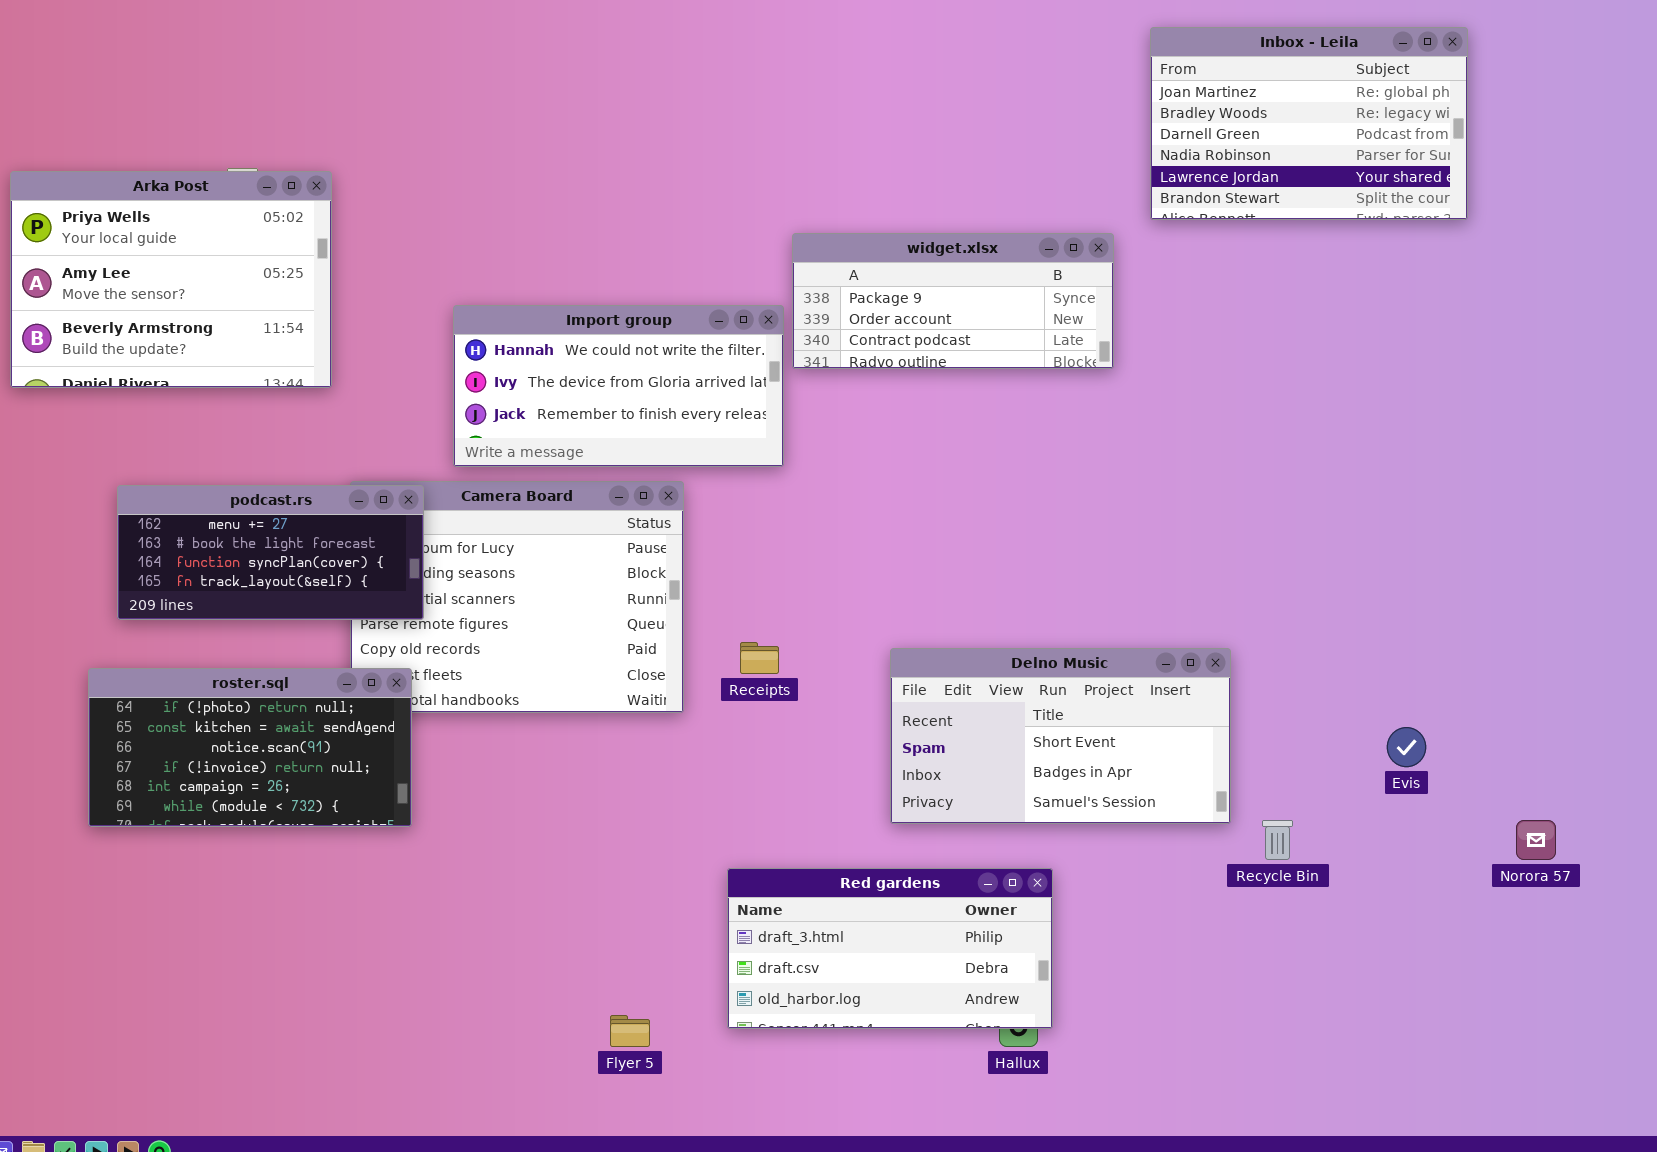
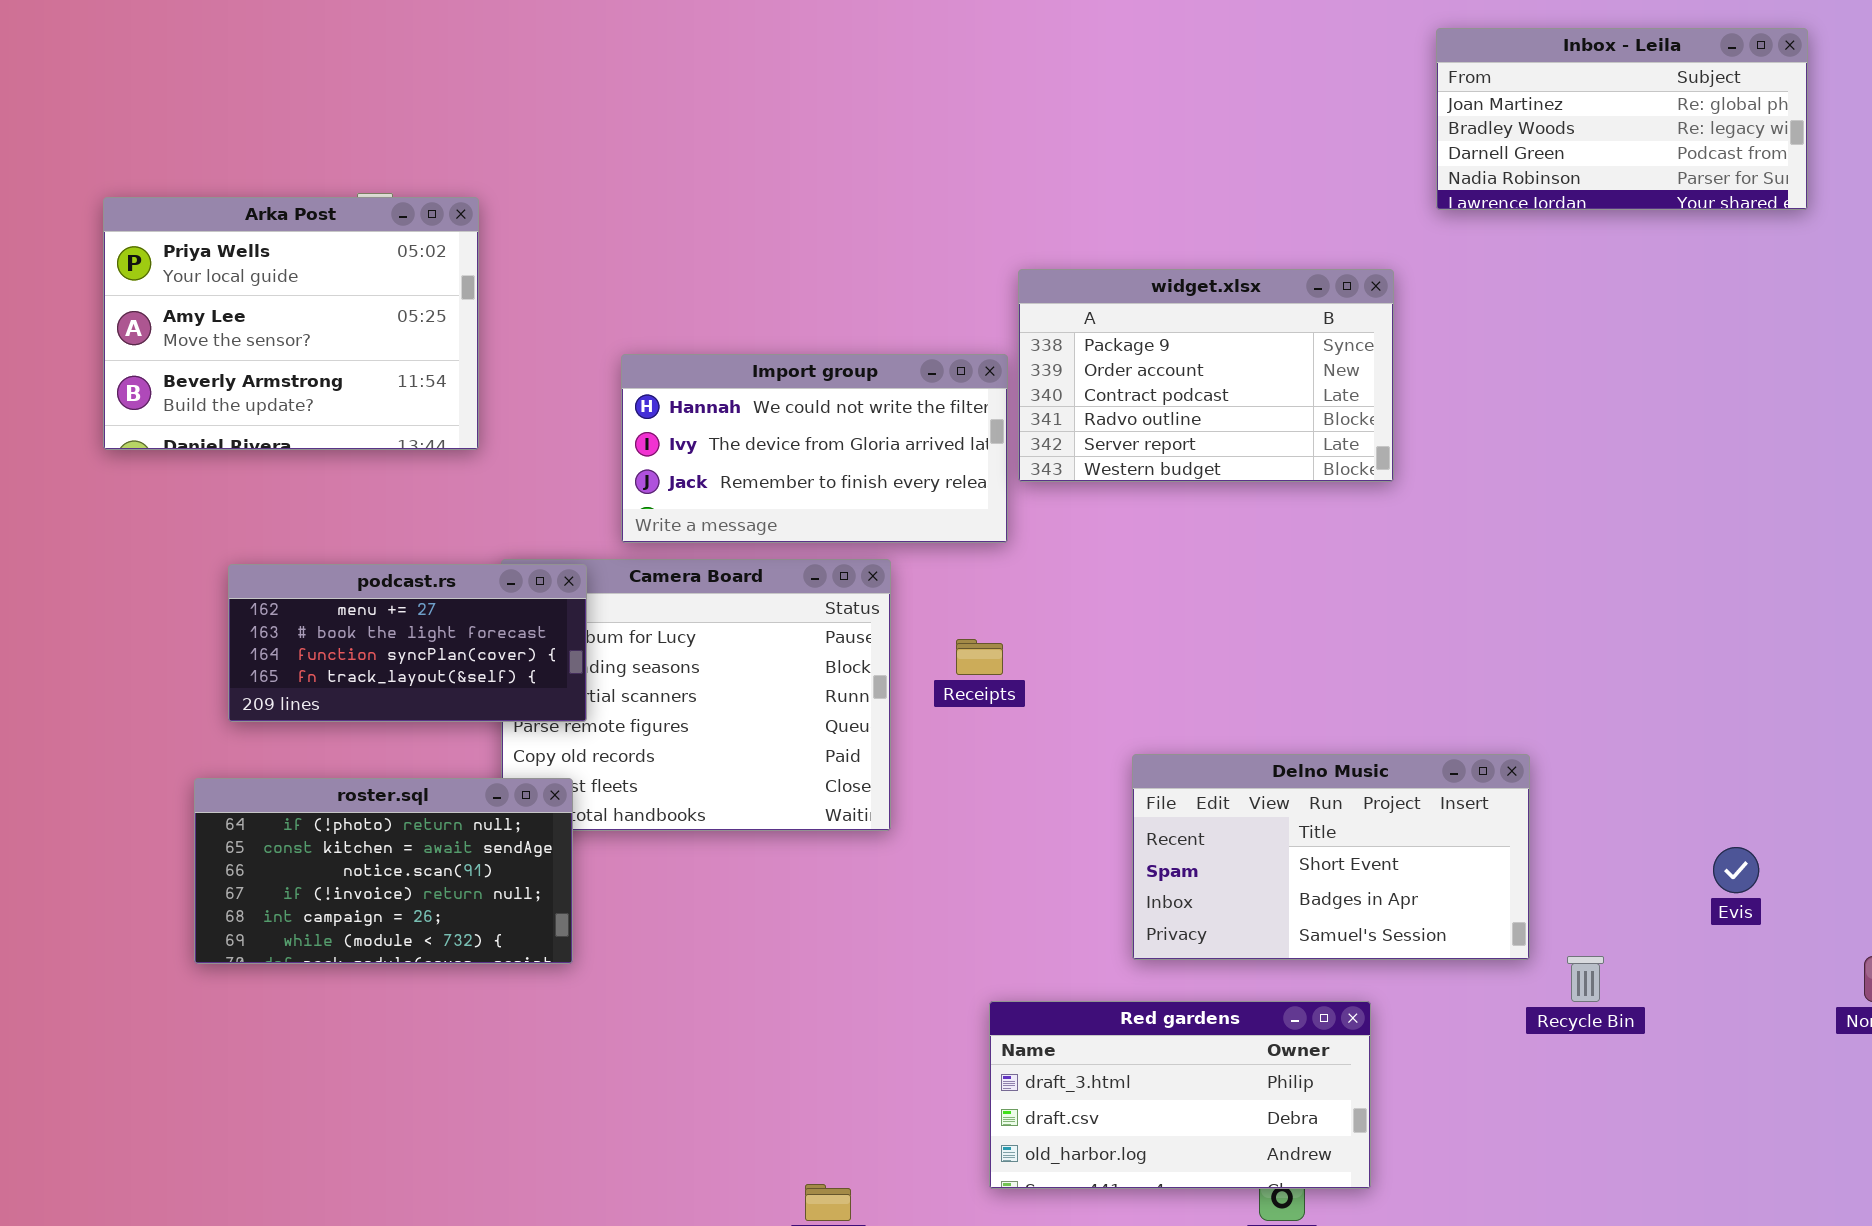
Inbox - Leila: [1150,27,1468,220] -> [1436,28,1808,210], resized
widget.xlsx: [792,233,1114,369] -> [1018,269,1394,482], resized
Receipts: [740,642,779,674] -> [956,639,1003,675], moved
Red gardens: [727,868,1053,1029] -> [989,1001,1371,1189], moved

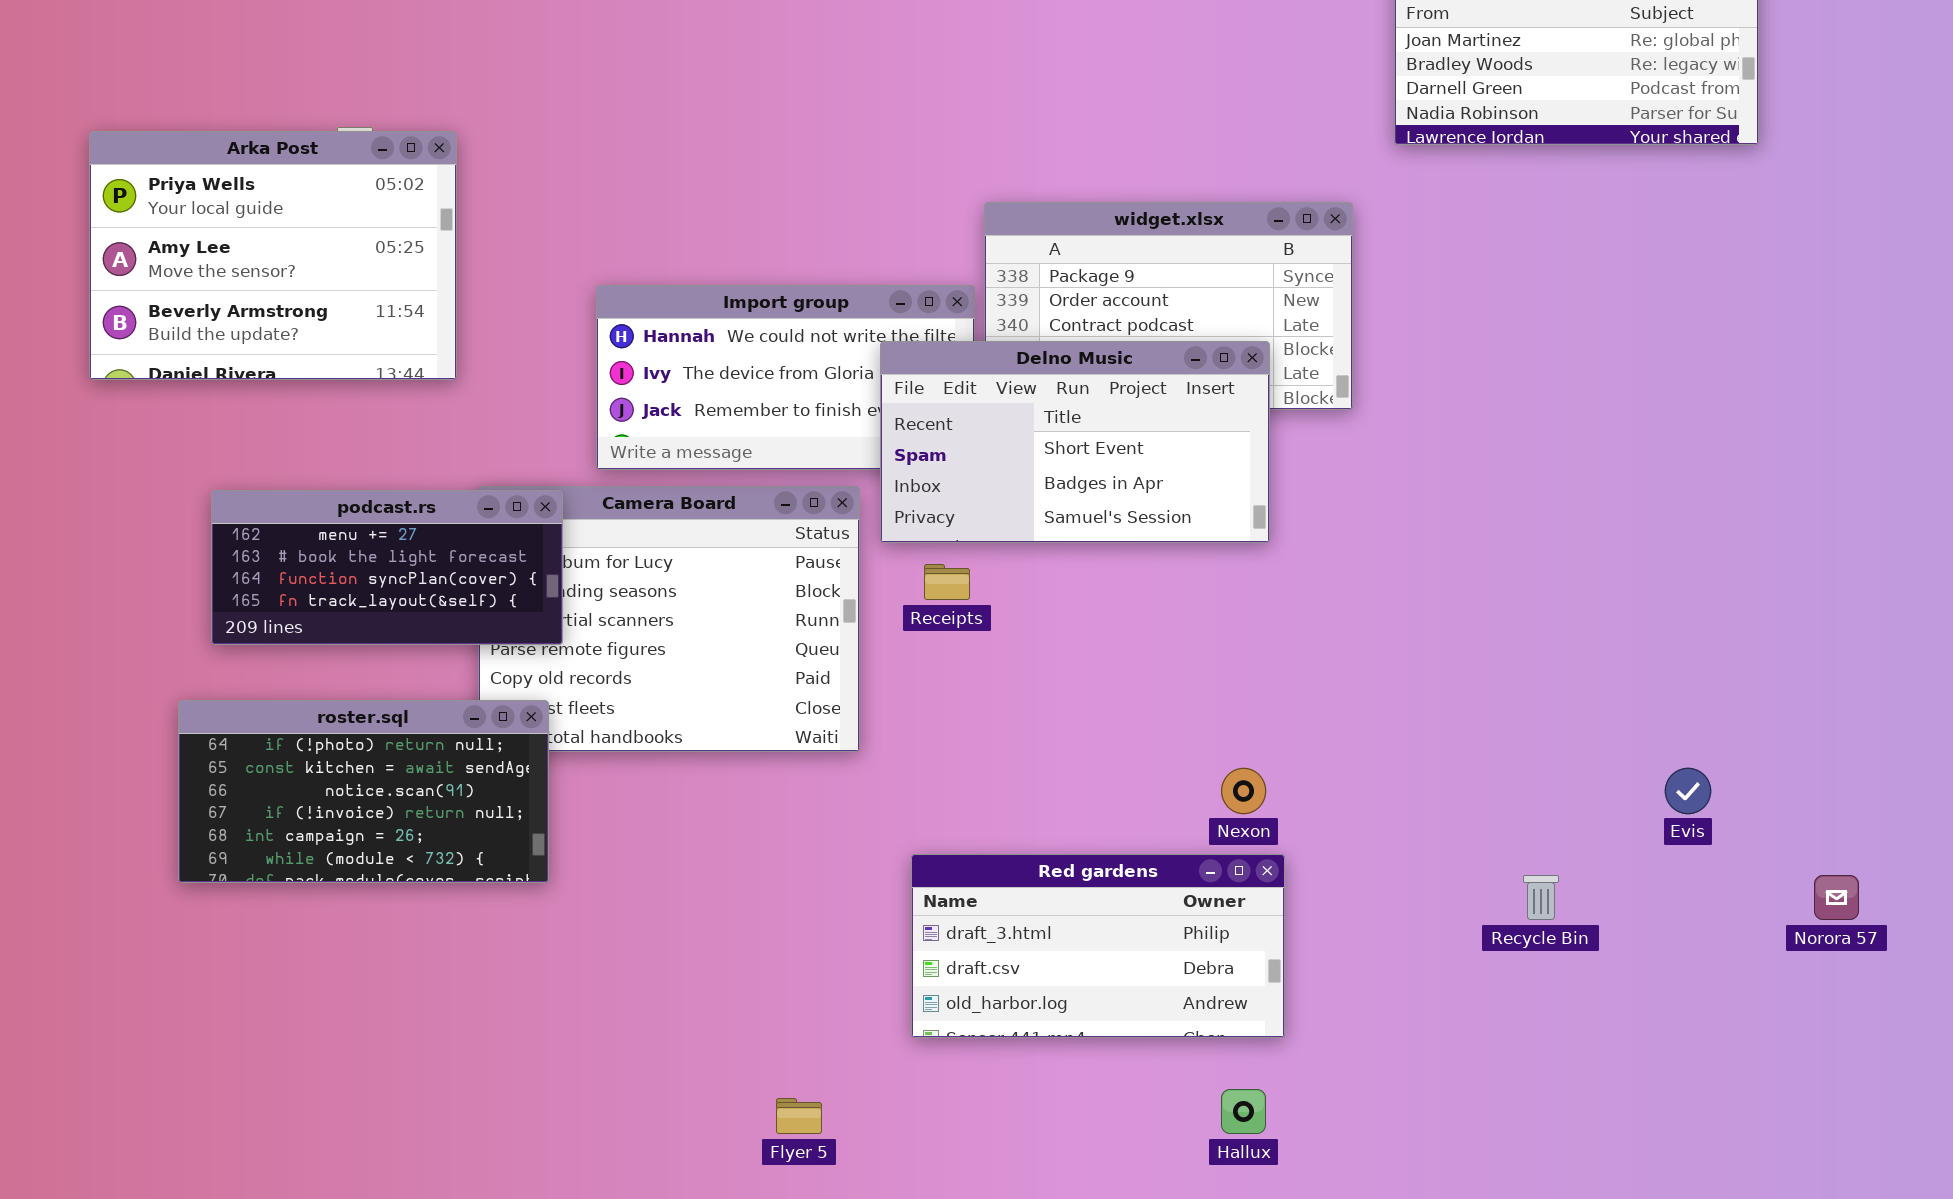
Delno Music: [1132,754,1530,960] -> [880,341,1270,543], moved
Red gardens: [989,1001,1371,1189] -> [911,854,1285,1038], moved

